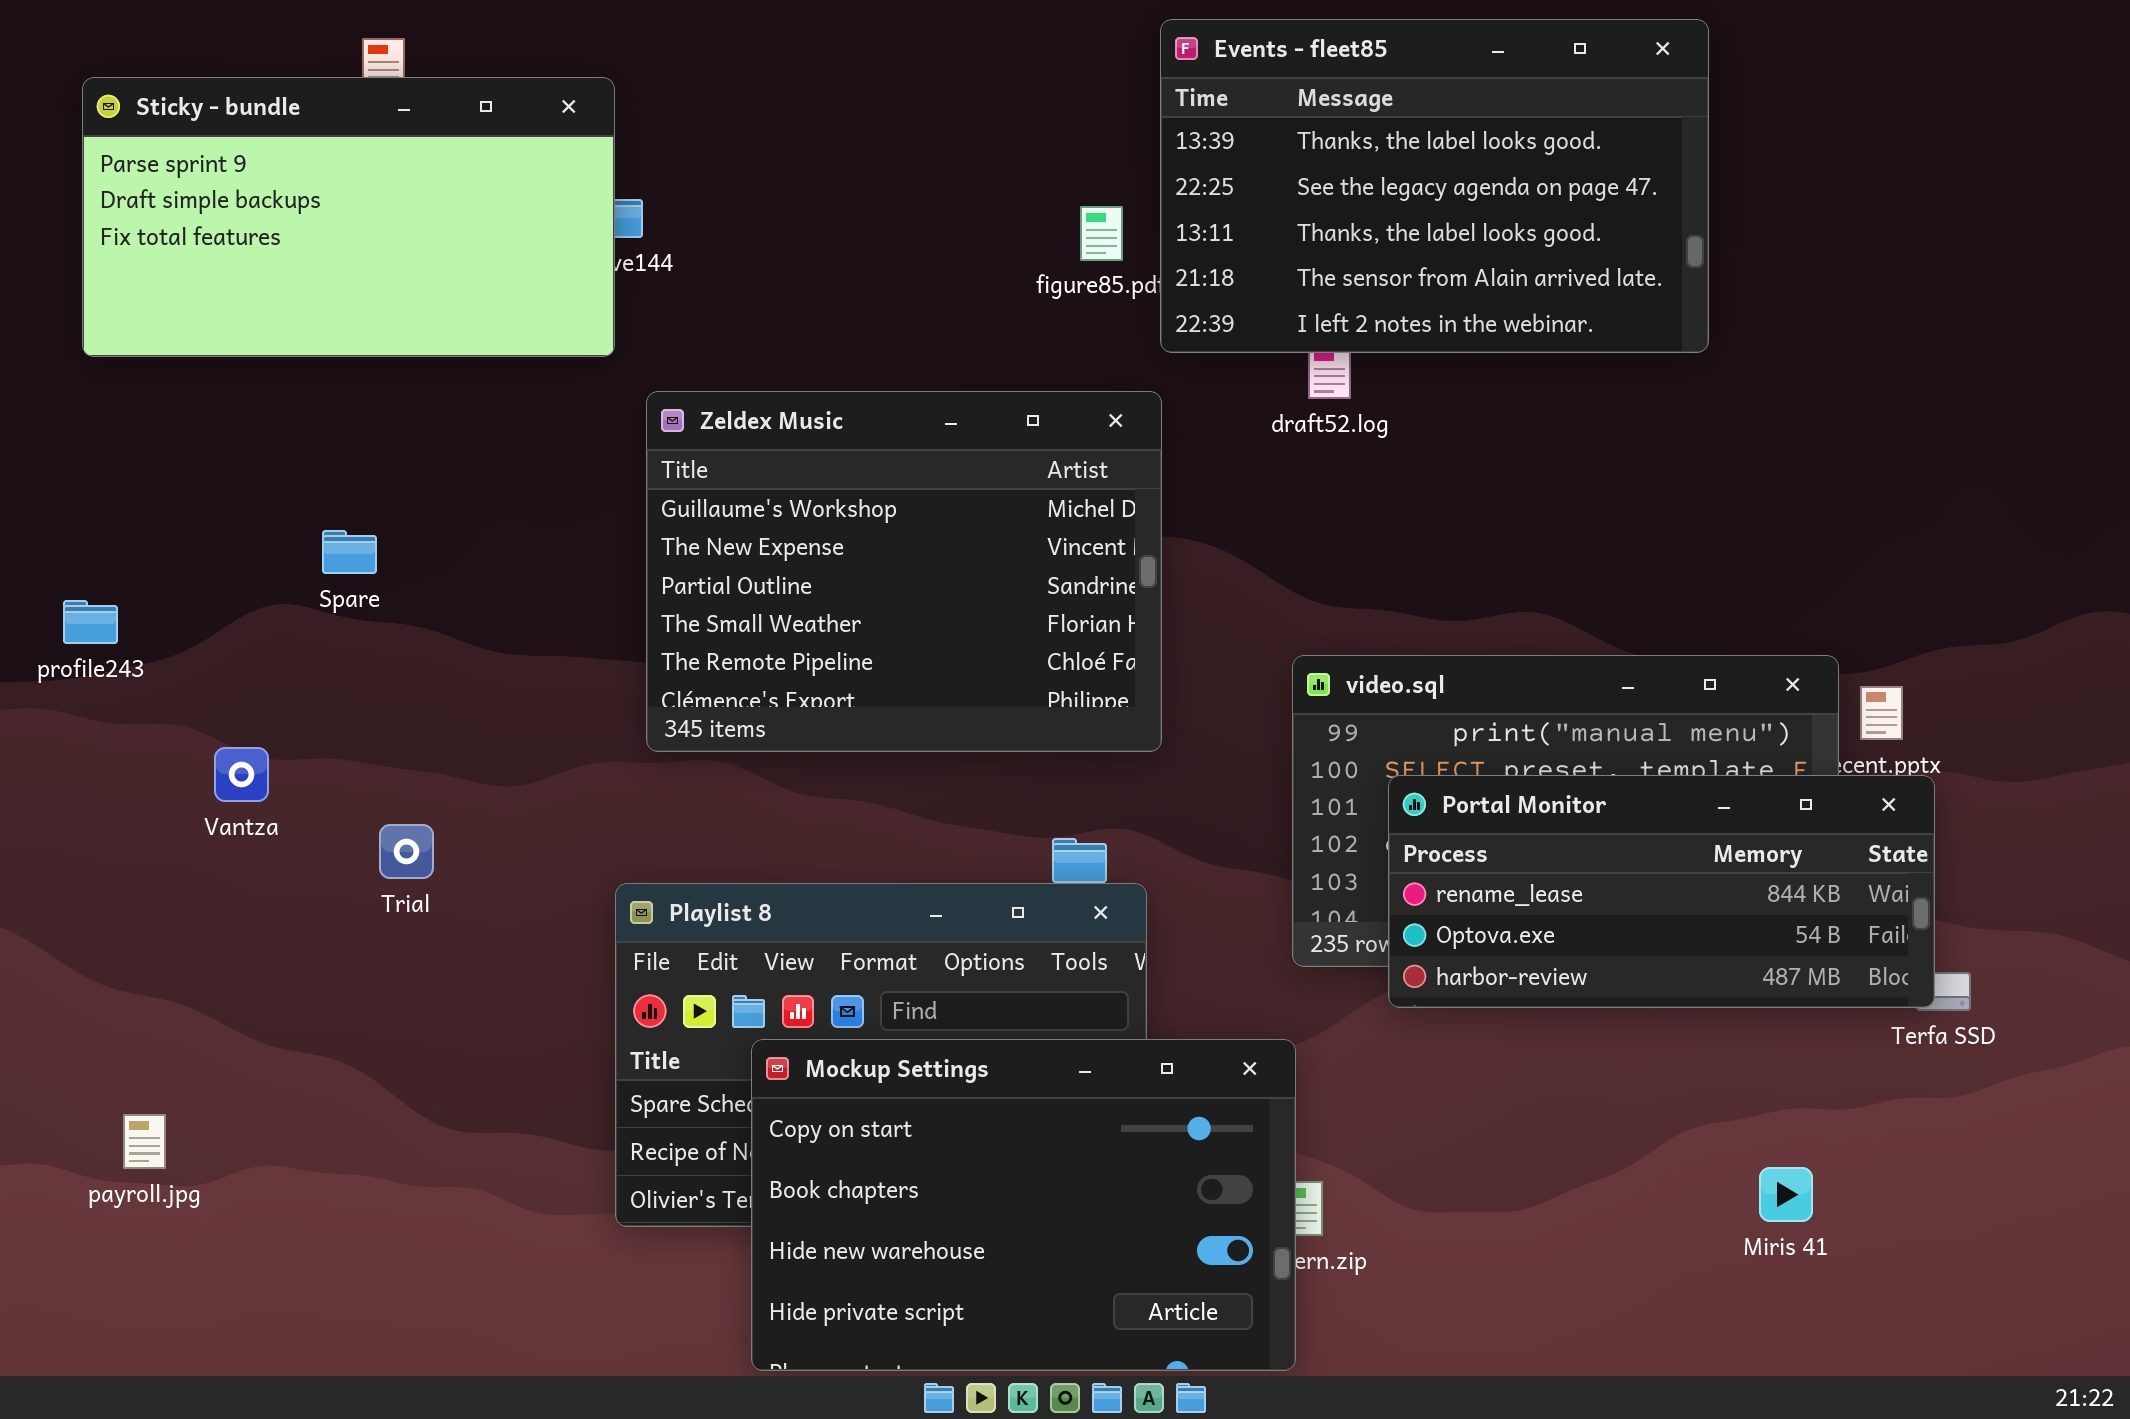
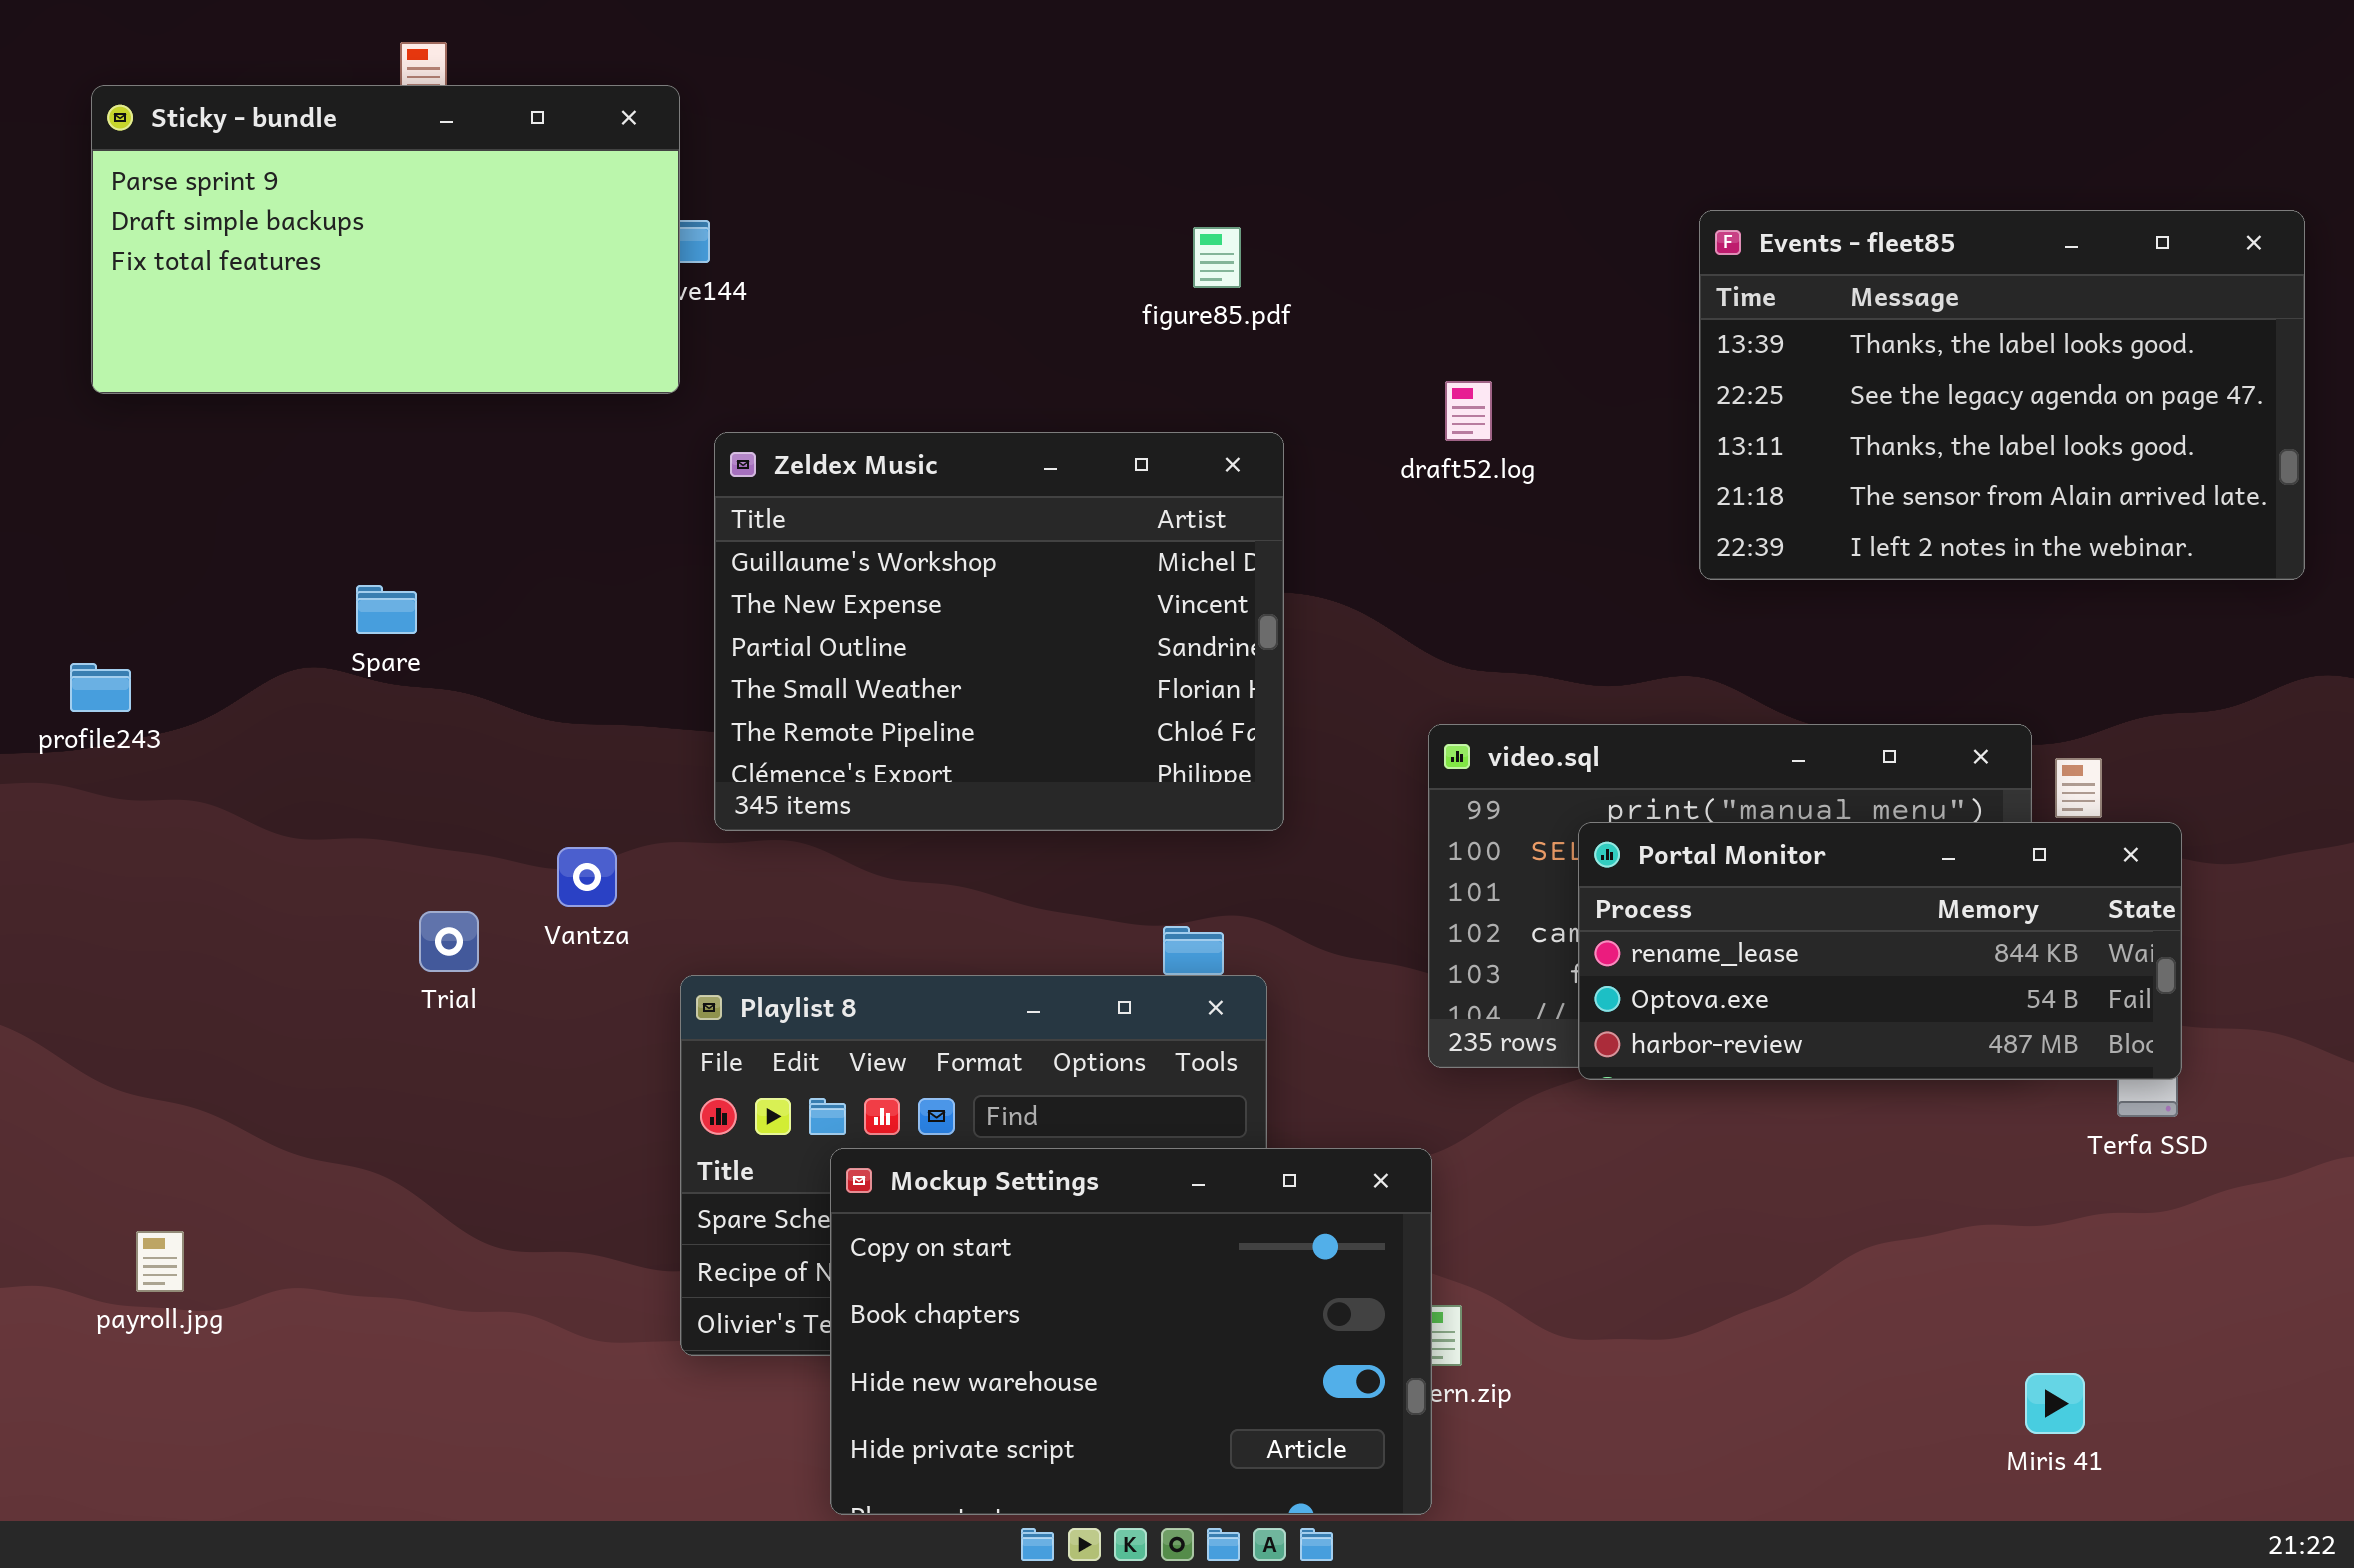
Events - fleet85: [1160,19,1709,353] -> [1699,210,2305,580], moved
Vantza: [214,747,269,802] -> [557,847,617,907], moved
Portal Monitor: [1388,775,1935,1008] -> [1578,822,2182,1080], moved
Miris 41: [1759,1167,1813,1222] -> [2025,1373,2085,1434], moved

